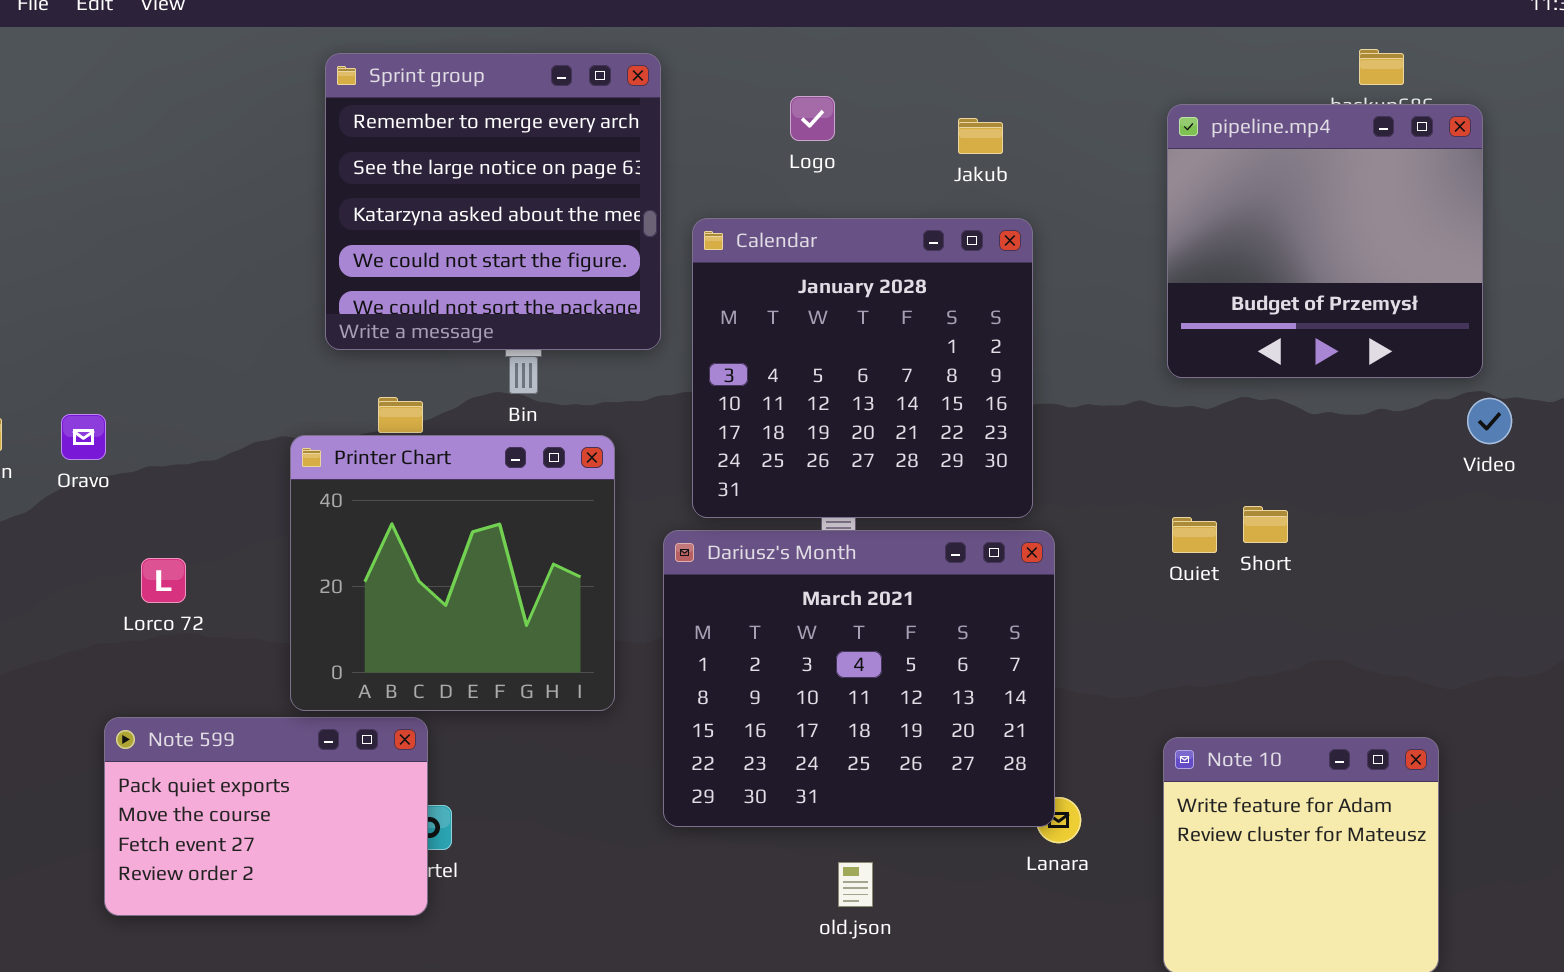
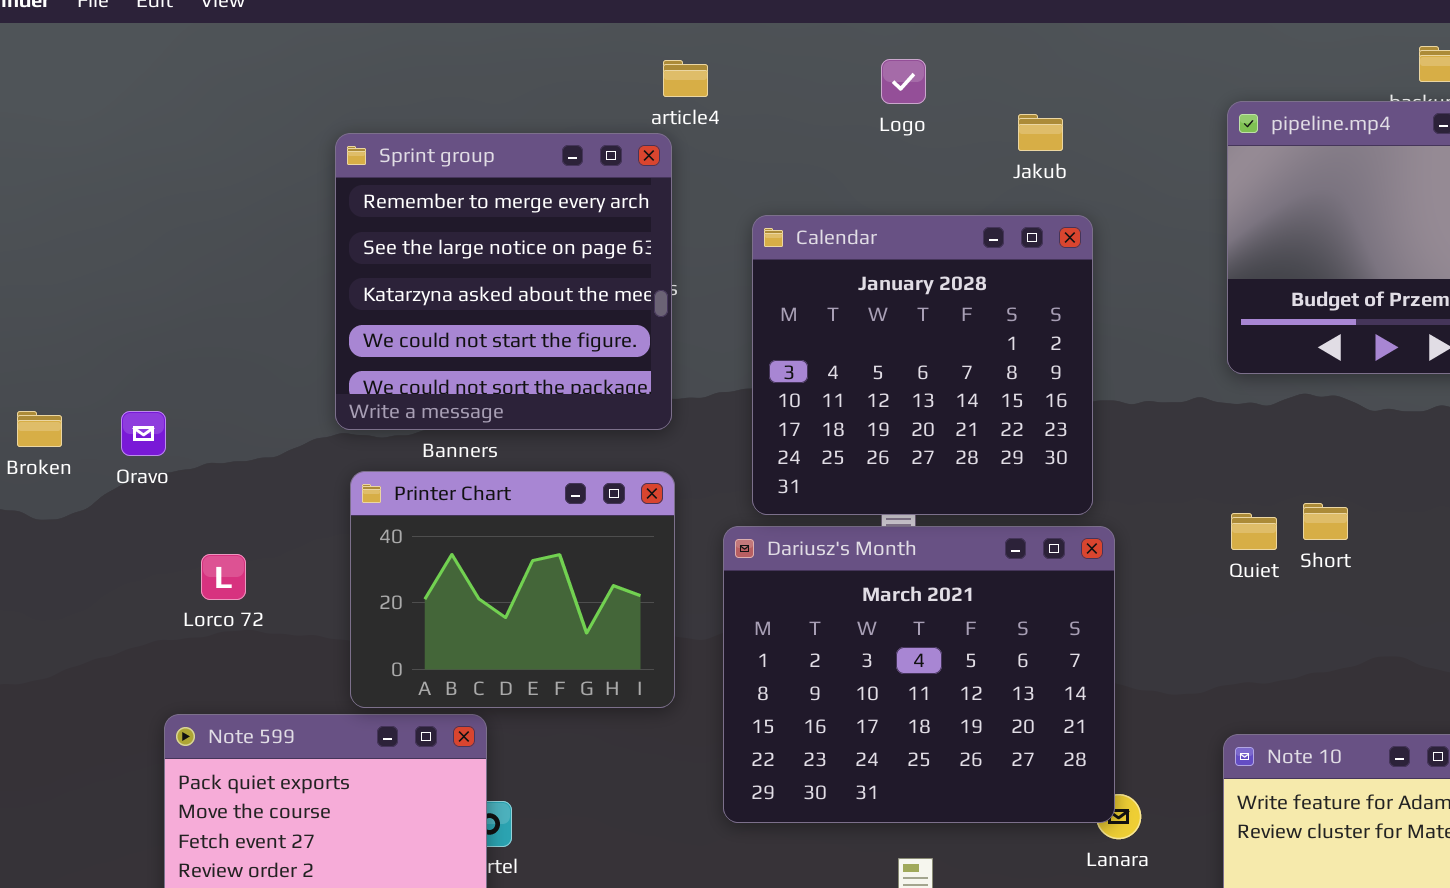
Sprint group: [325,53,661,350] -> [335,133,672,430], moved
Logo: [790,96,835,141] -> [881,59,926,104], moved
Printer Chart: [290,435,615,711] -> [350,471,675,708], resized

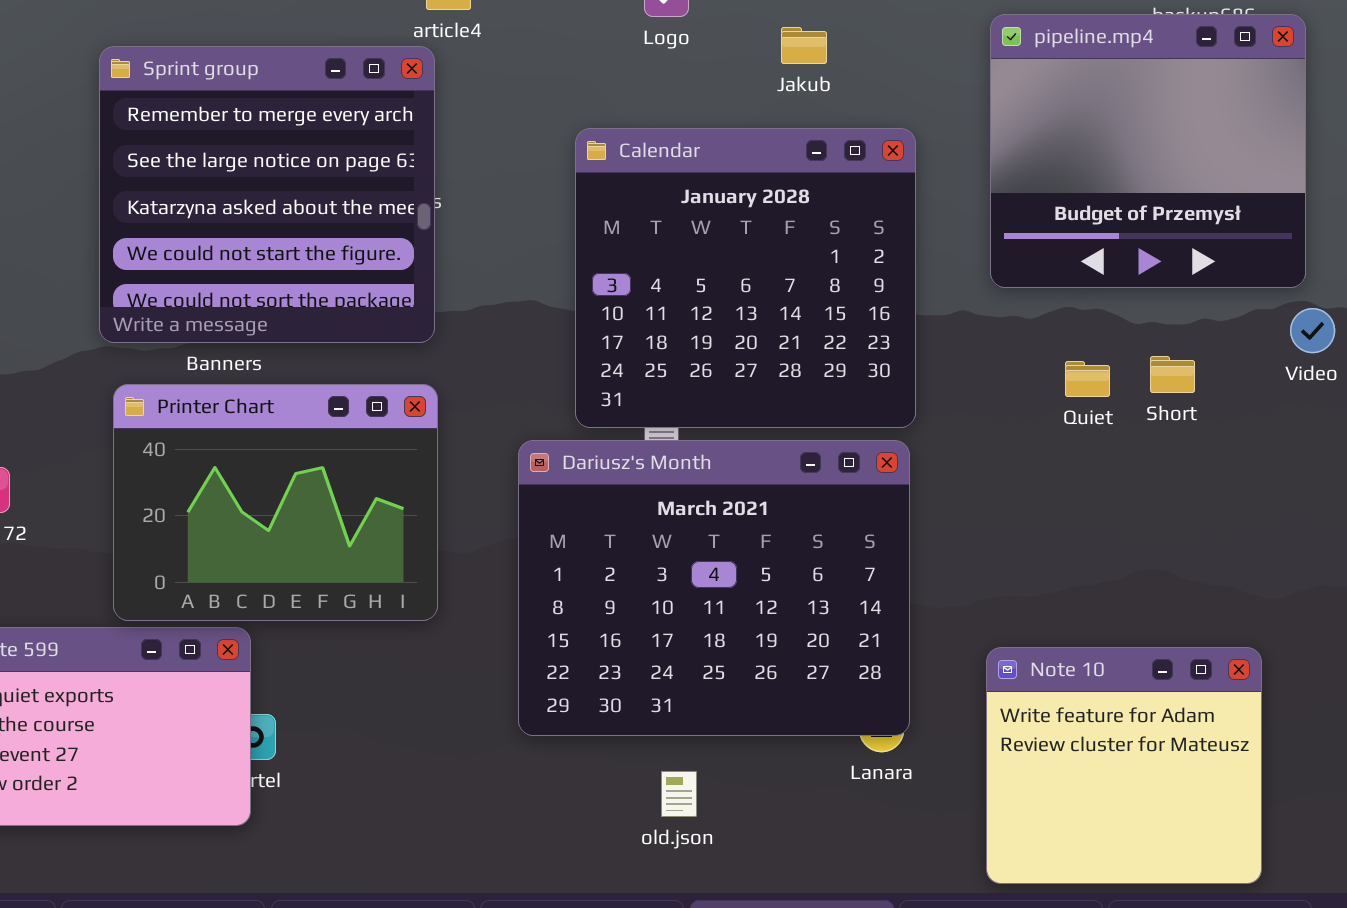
Calendar: [752,215,1093,515] -> [575,128,916,428], moved
Short: [1303,503,1348,540] -> [1150,356,1195,393], moved
Quiet: [1231,513,1277,550] -> [1065,361,1110,397], moved
Dariusz's Month: [723,526,1115,823] -> [518,440,910,736], moved

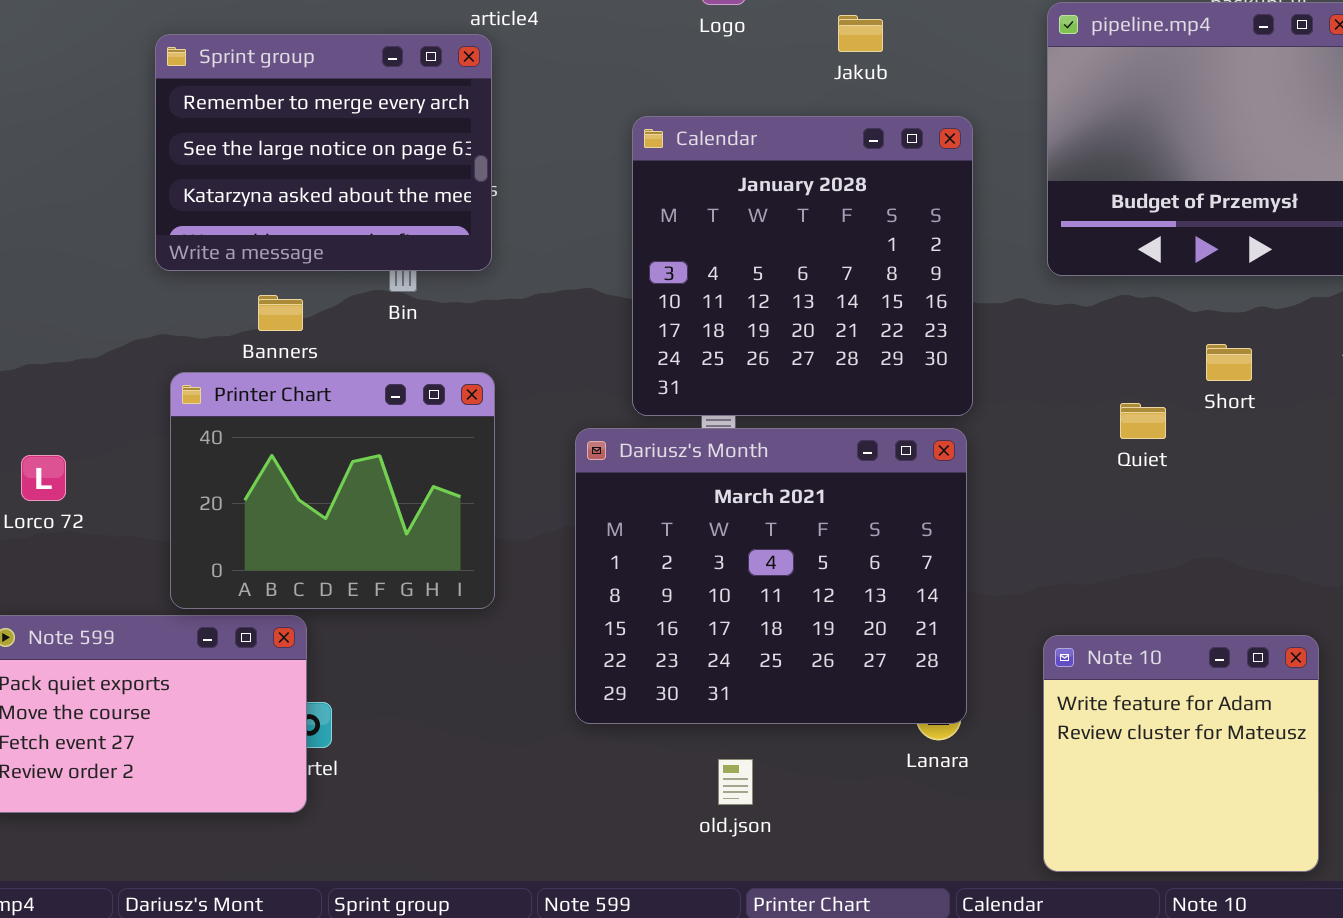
Sprint group: [99,46,435,343] -> [155,34,492,271], resized
Quiet: [1065,361,1110,397] -> [1120,403,1166,439], moved

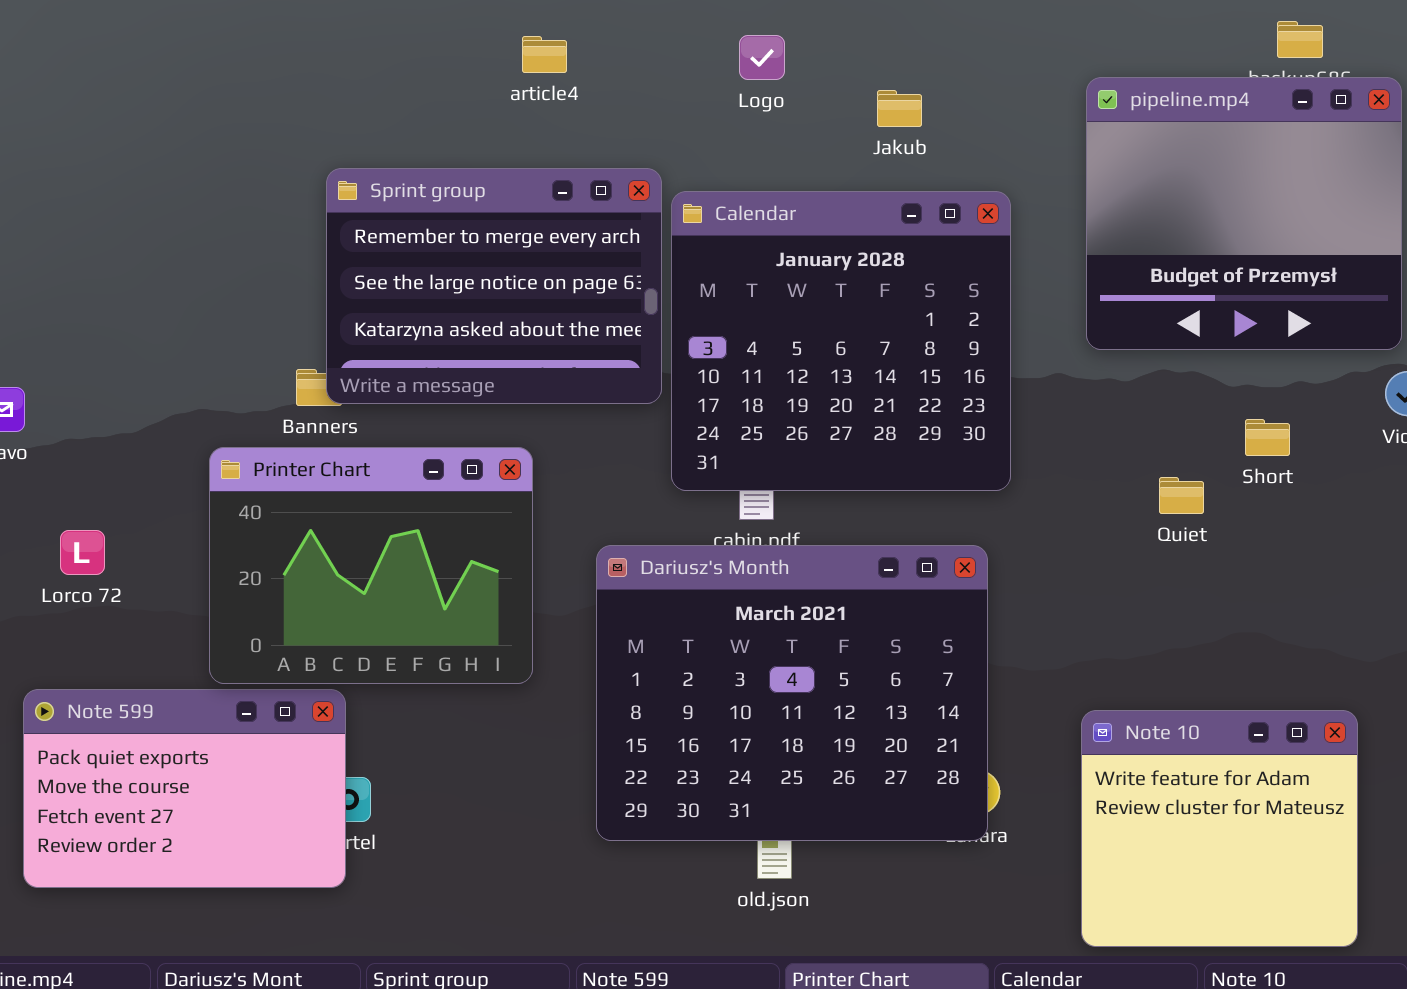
Sprint group: [155,34,492,271] -> [326,168,662,404], moved
Dariusz's Month: [575,428,967,724] -> [596,545,988,841], moved

